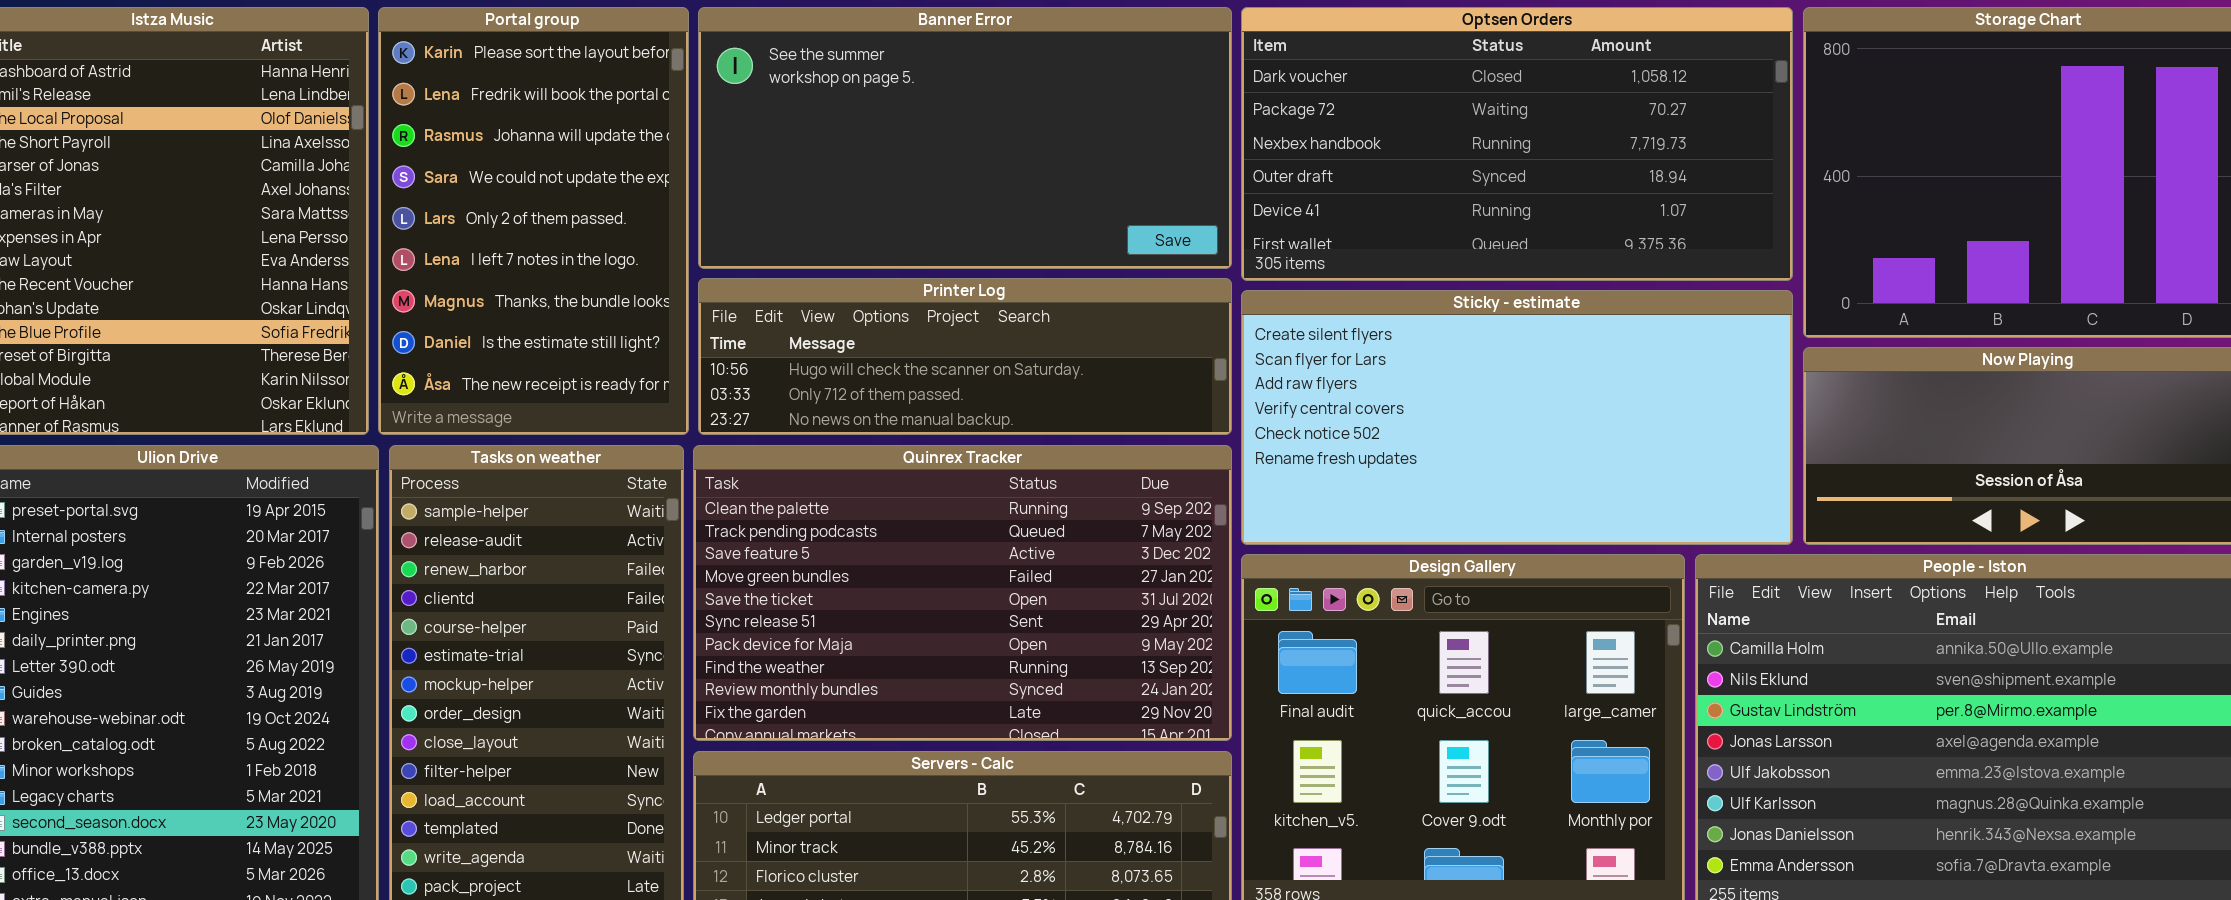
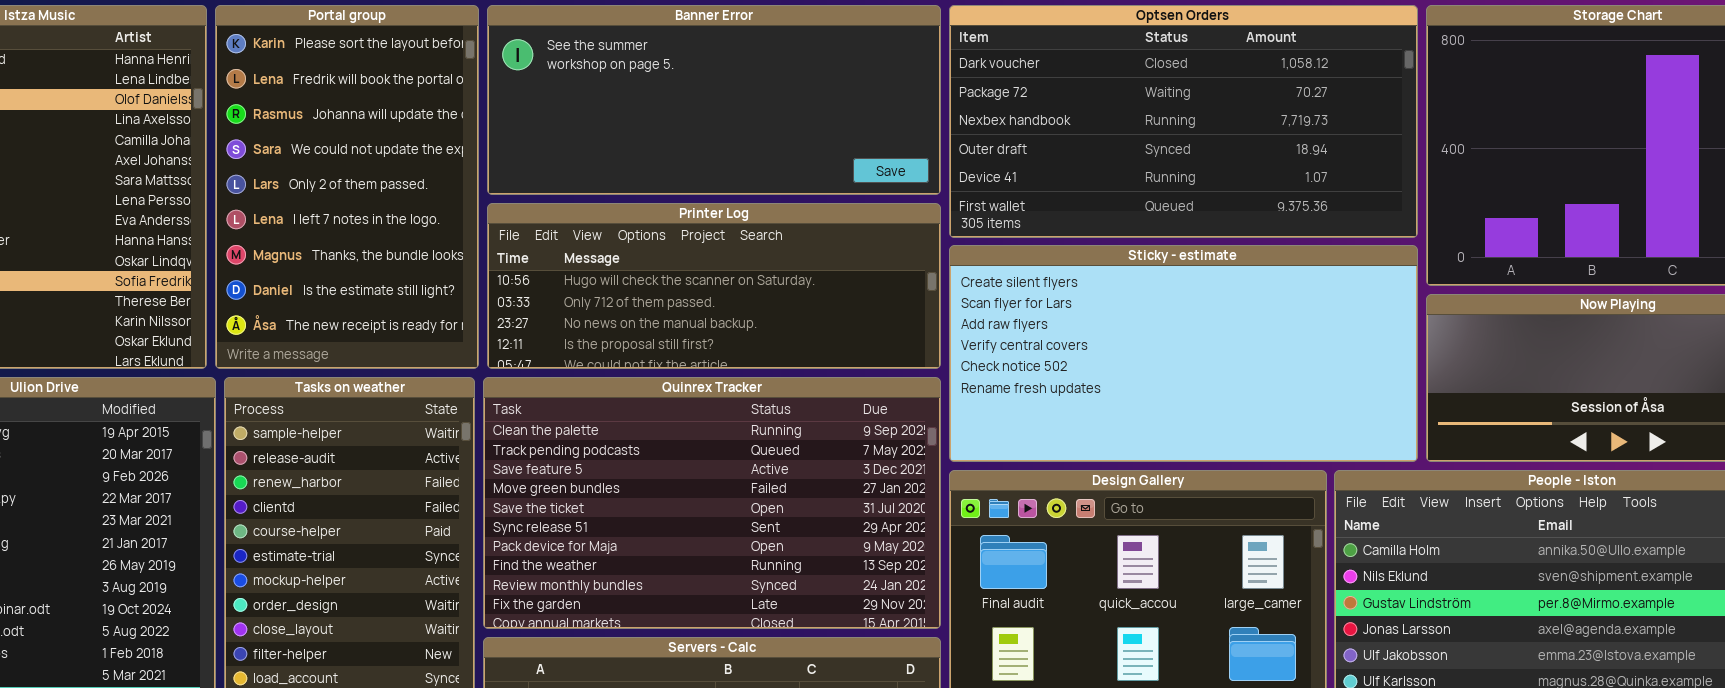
Banner Error: [698,7,1232,269] -> [487,5,941,195], resized
Printer Log: [698,278,1232,435] -> [487,203,941,369], resized

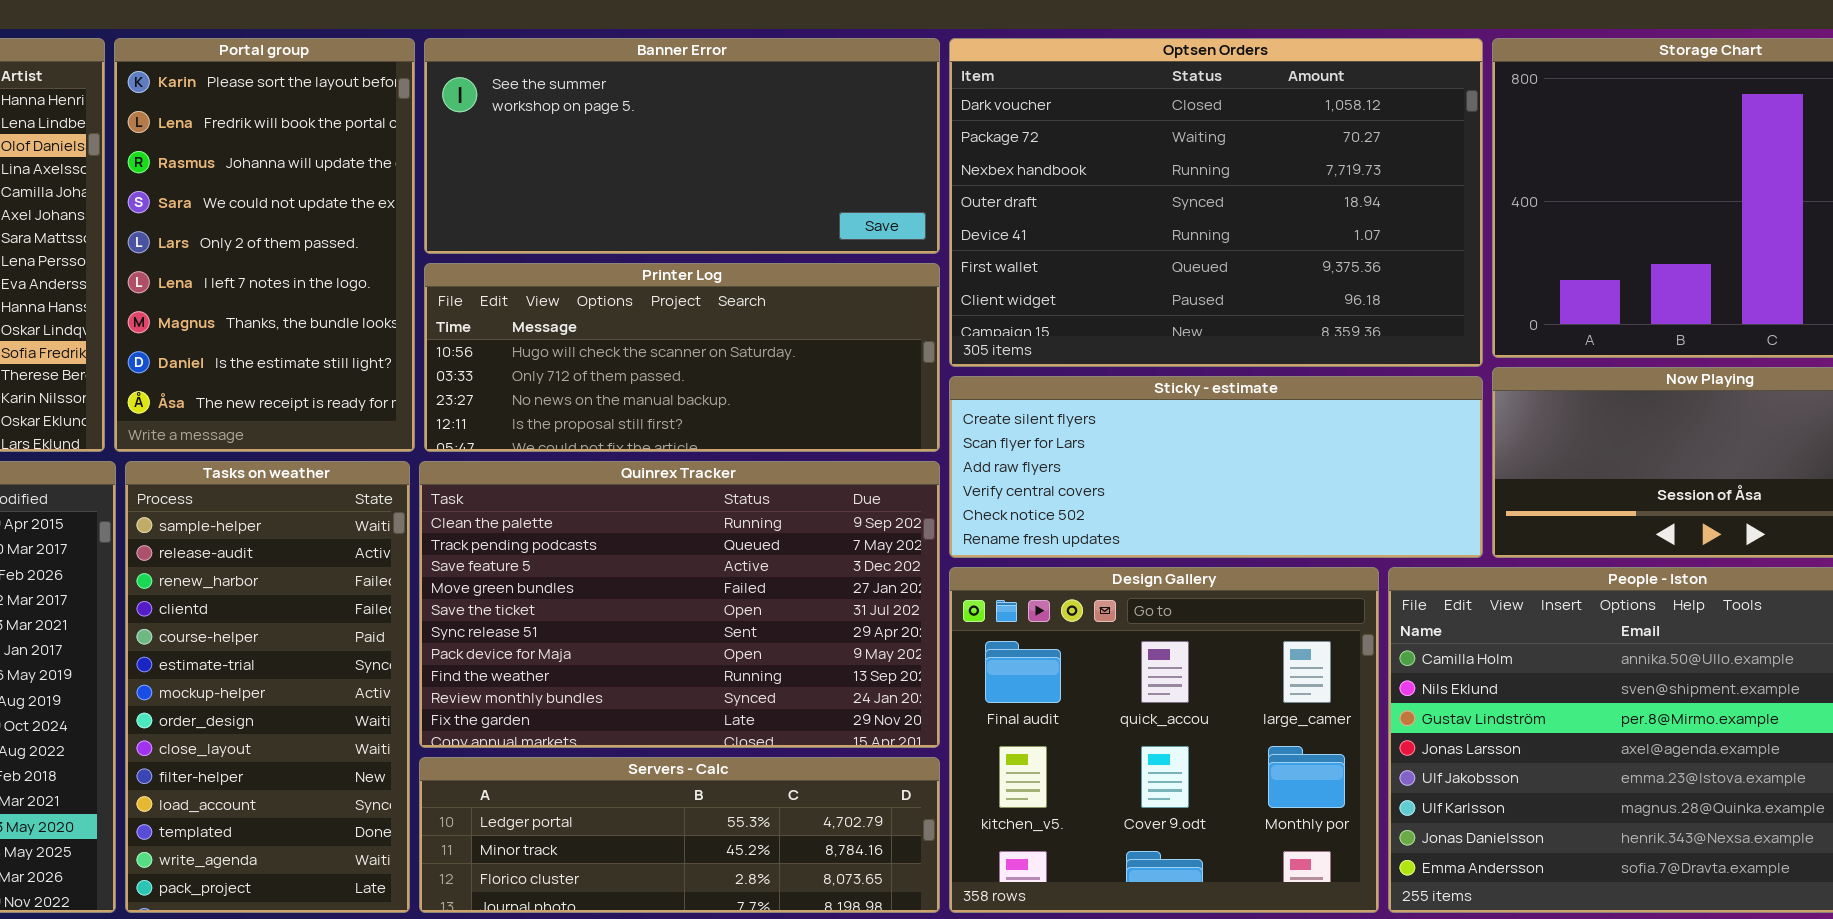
Optsen Orders: [949,5,1418,238] -> [949,38,1483,367], resized
Sticky - estimate: [949,245,1418,462] -> [949,376,1483,558], resized

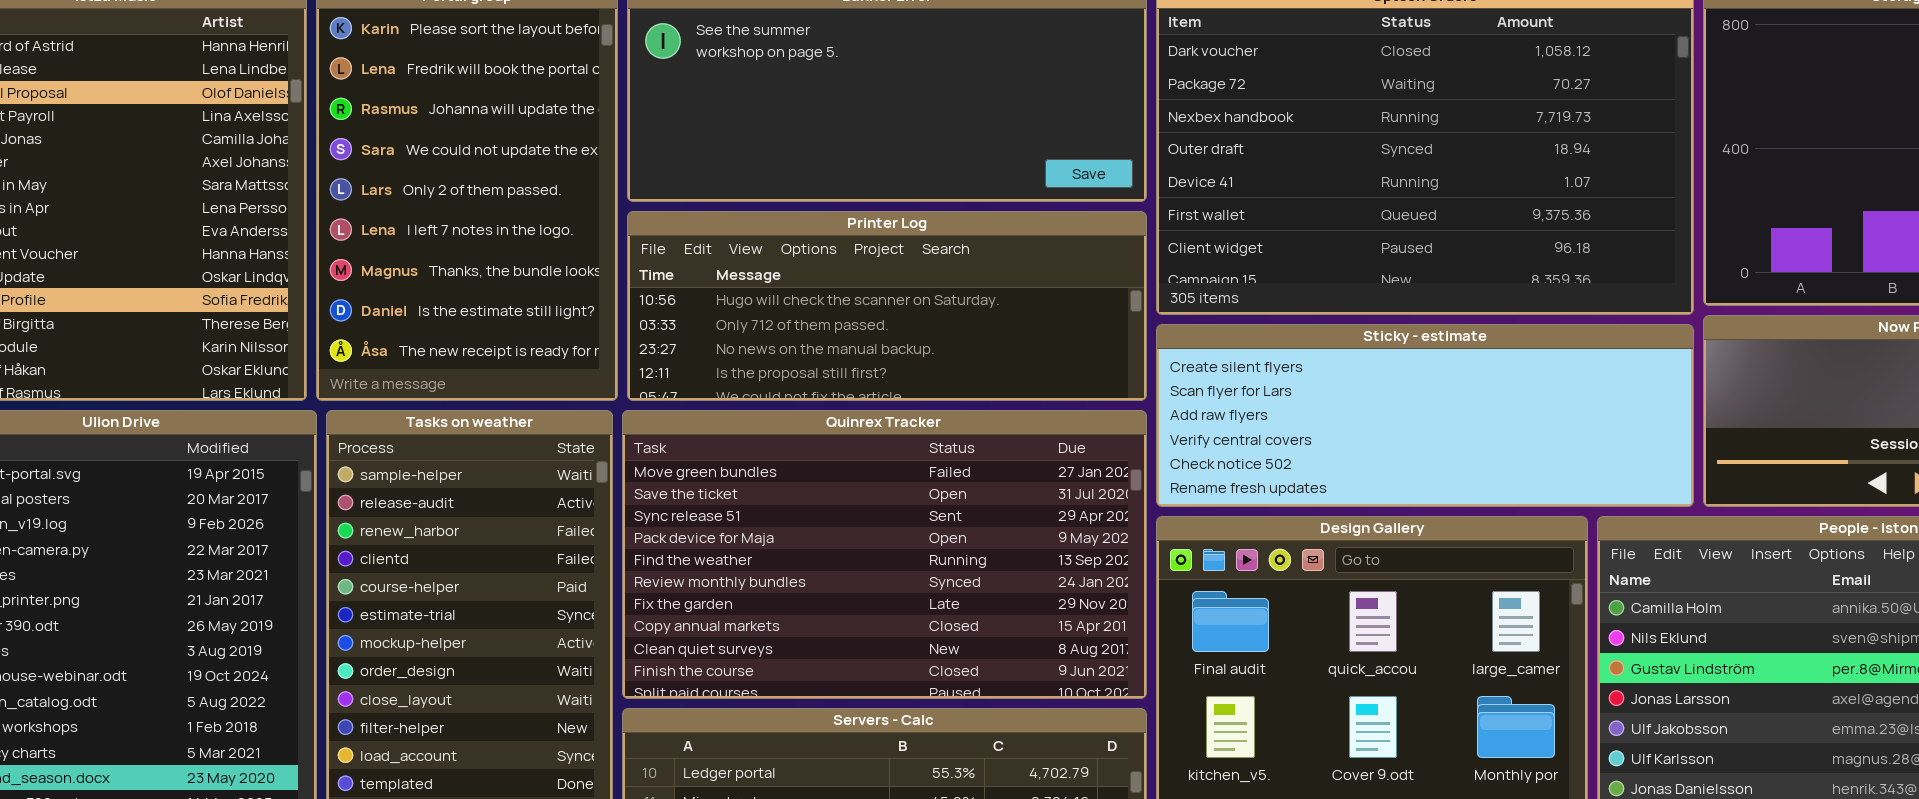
Quinrex Tracker: [419,461,940,748] -> [622,410,1147,699], scrolled down 3 rows

